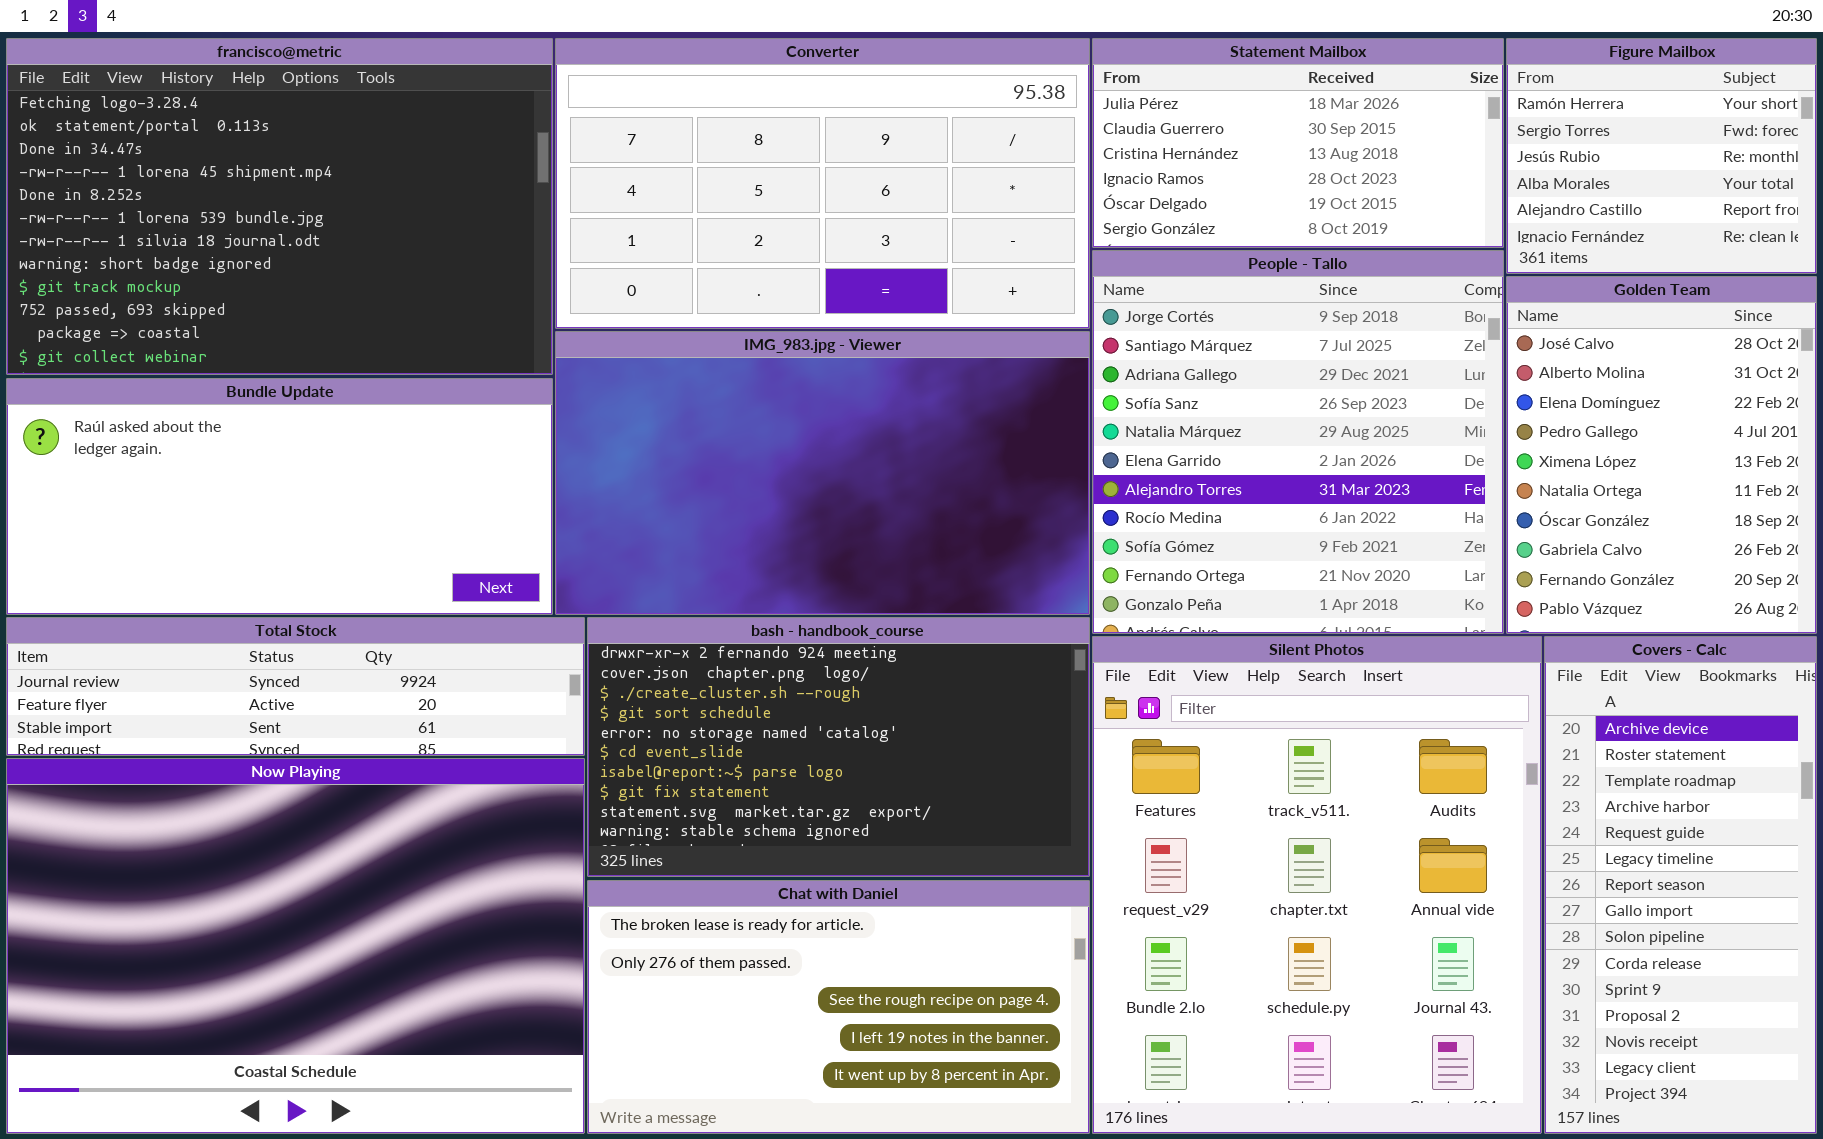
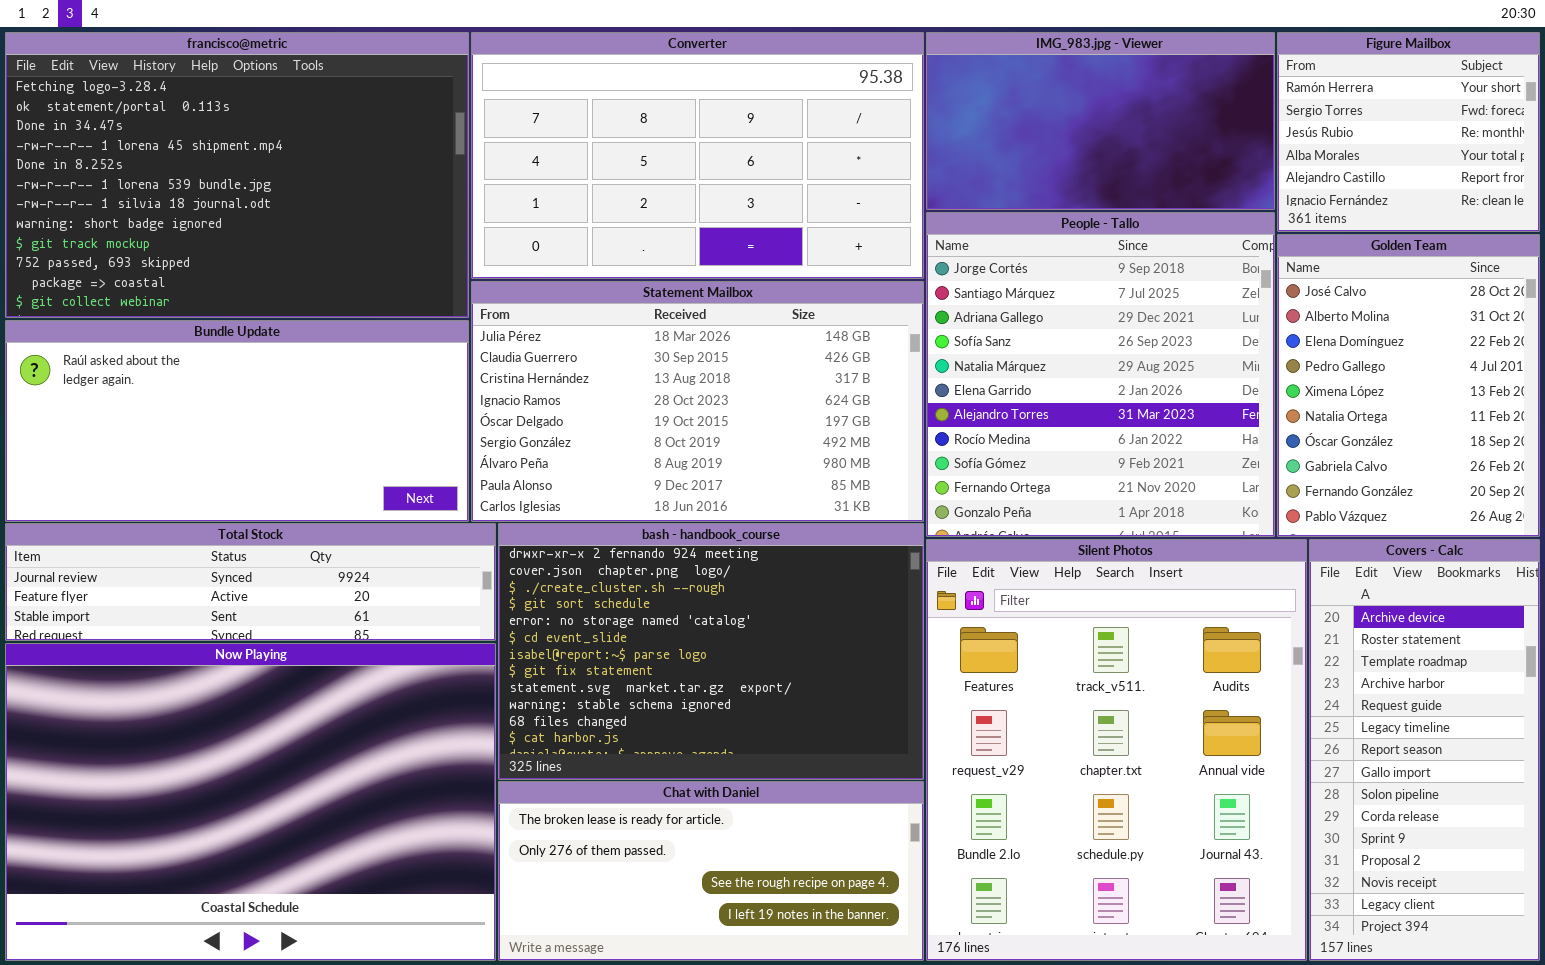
Statement Mailbox: [1092,38,1504,248] -> [471,281,924,522], moved, resized
IMG_983.jpg - Viewer: [555,331,1090,615] -> [926,32,1275,210], moved, resized
bash - handbook_course: [587,617,1090,877] -> [498,523,924,780], resized
Chat with Daniel: [587,880,1090,1134] -> [498,781,924,961], resized

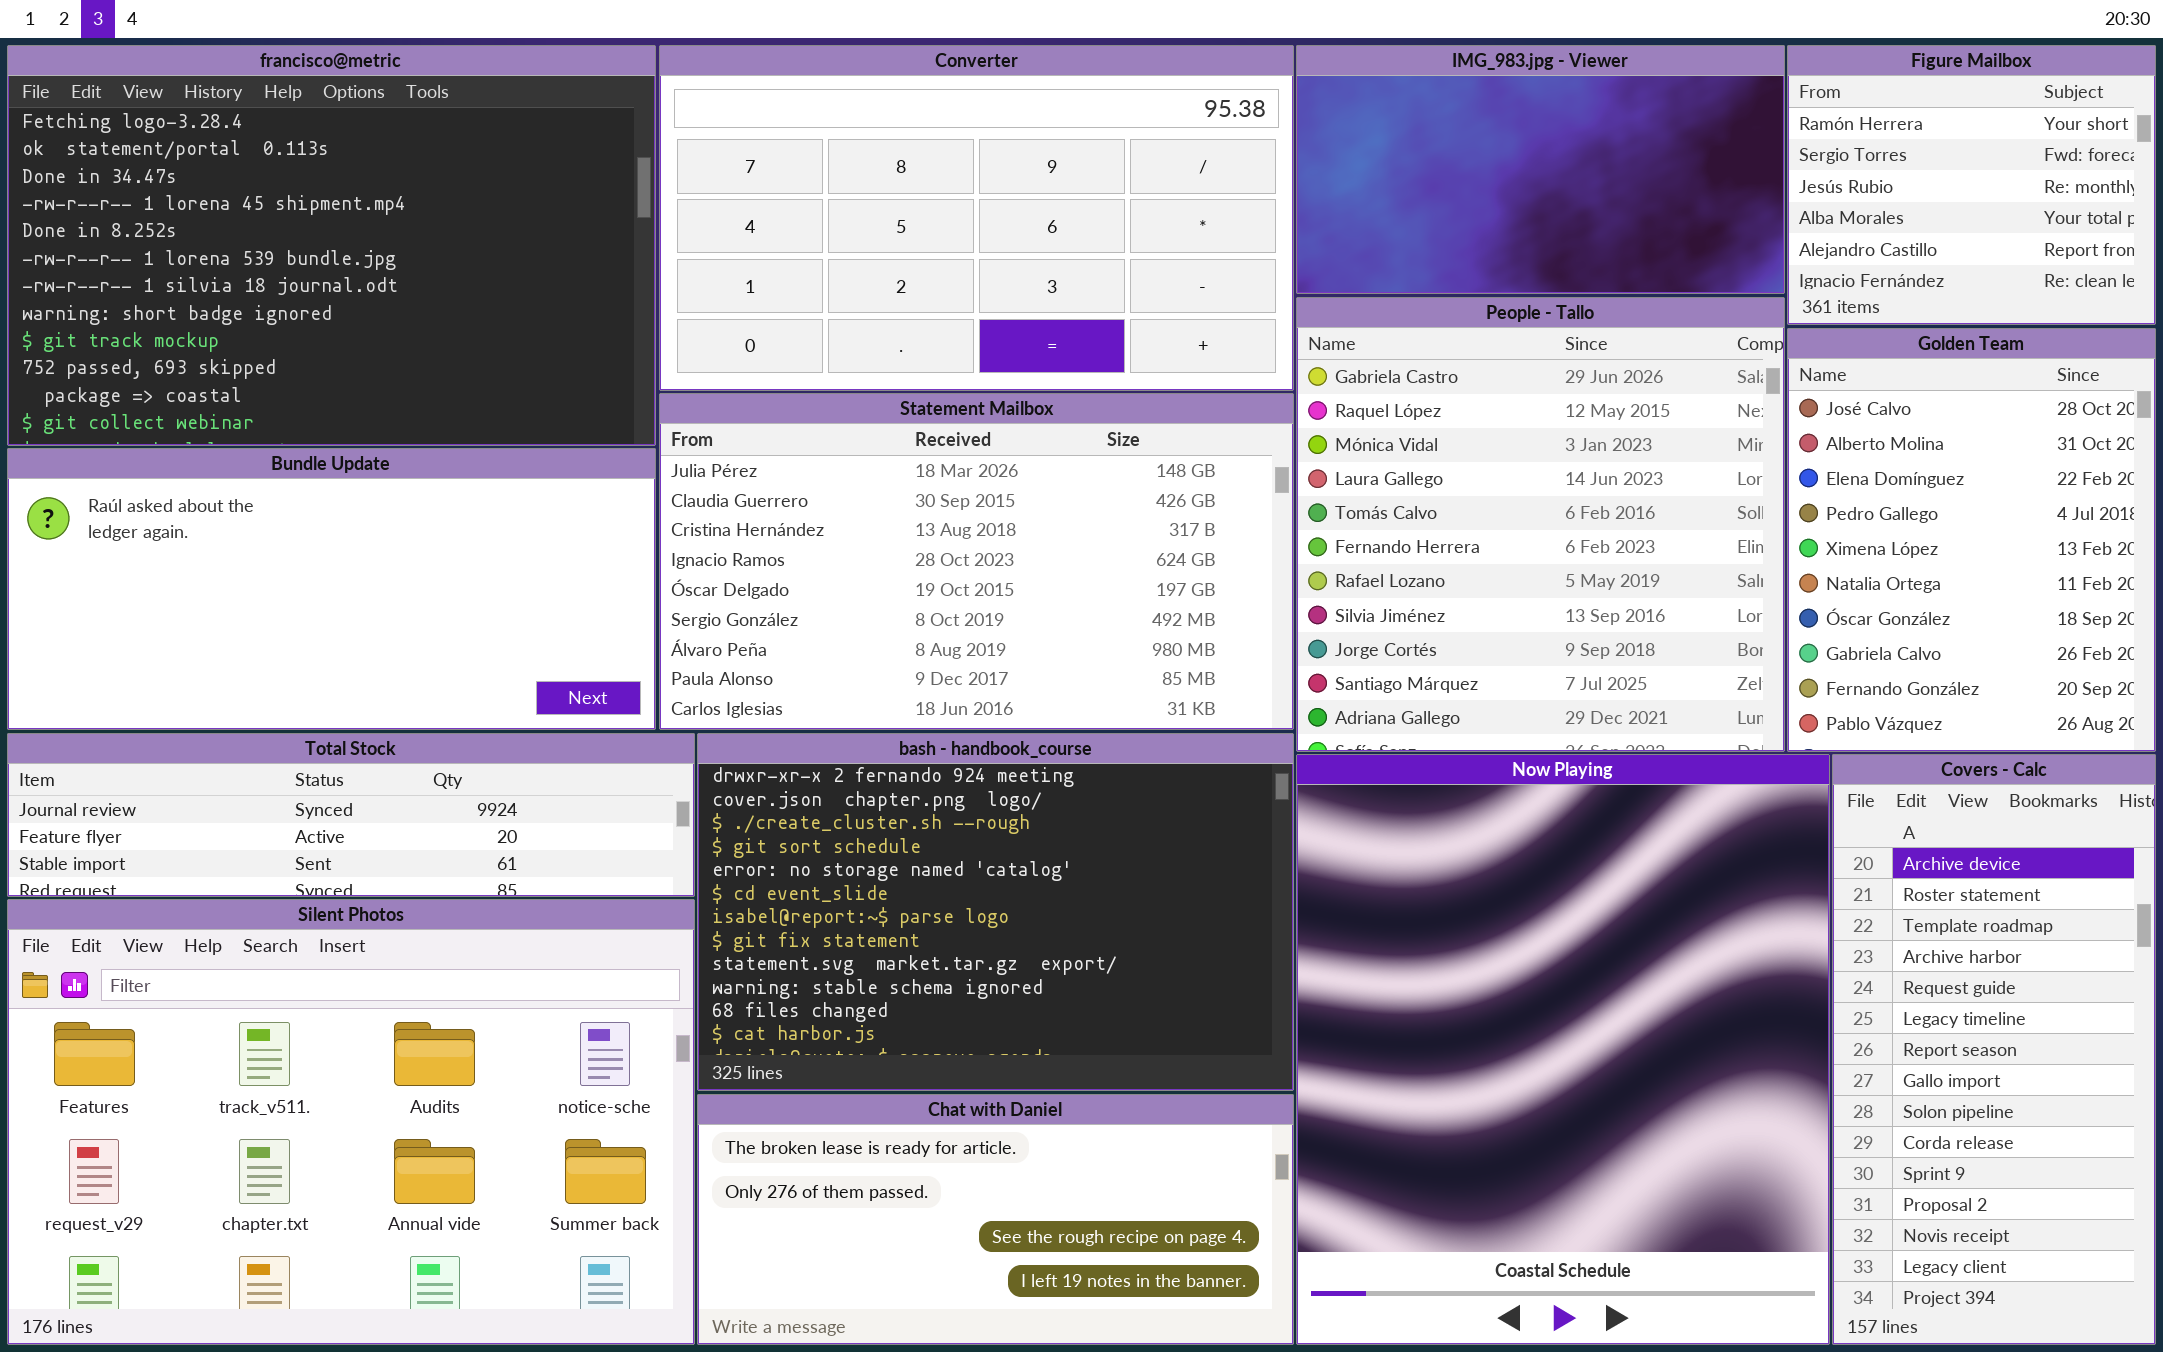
People - Tallo: [926,212,1275,537] -> [1296,297,1785,752], scrolled up 8 rows
Silent Photos: [926,539,1307,961] -> [7,899,695,1345], moved, resized
Now Playing: [5,643,496,961] -> [1296,754,1830,1345], moved, resized

